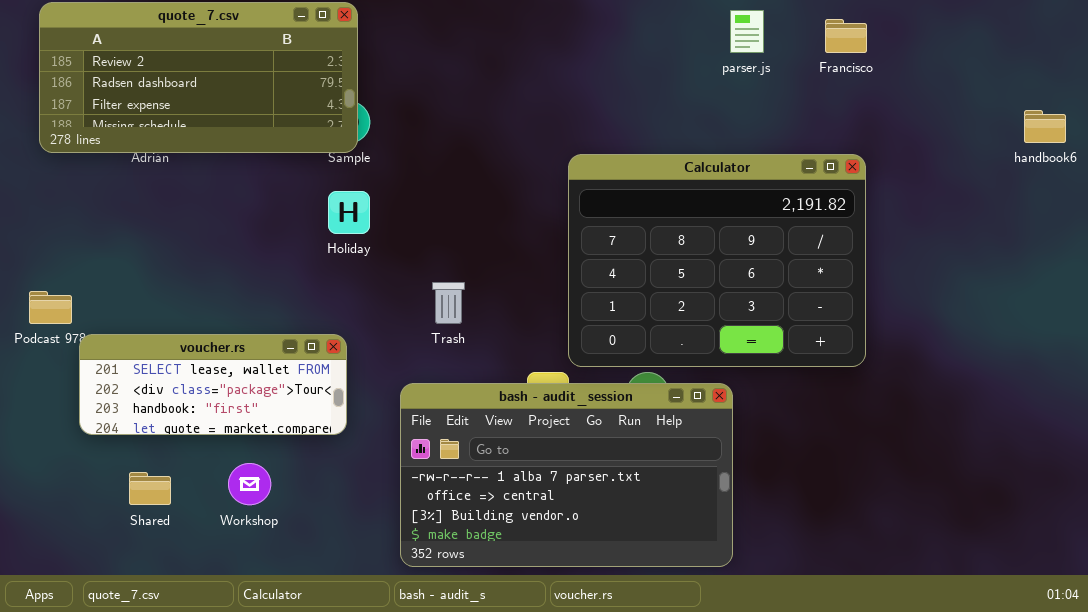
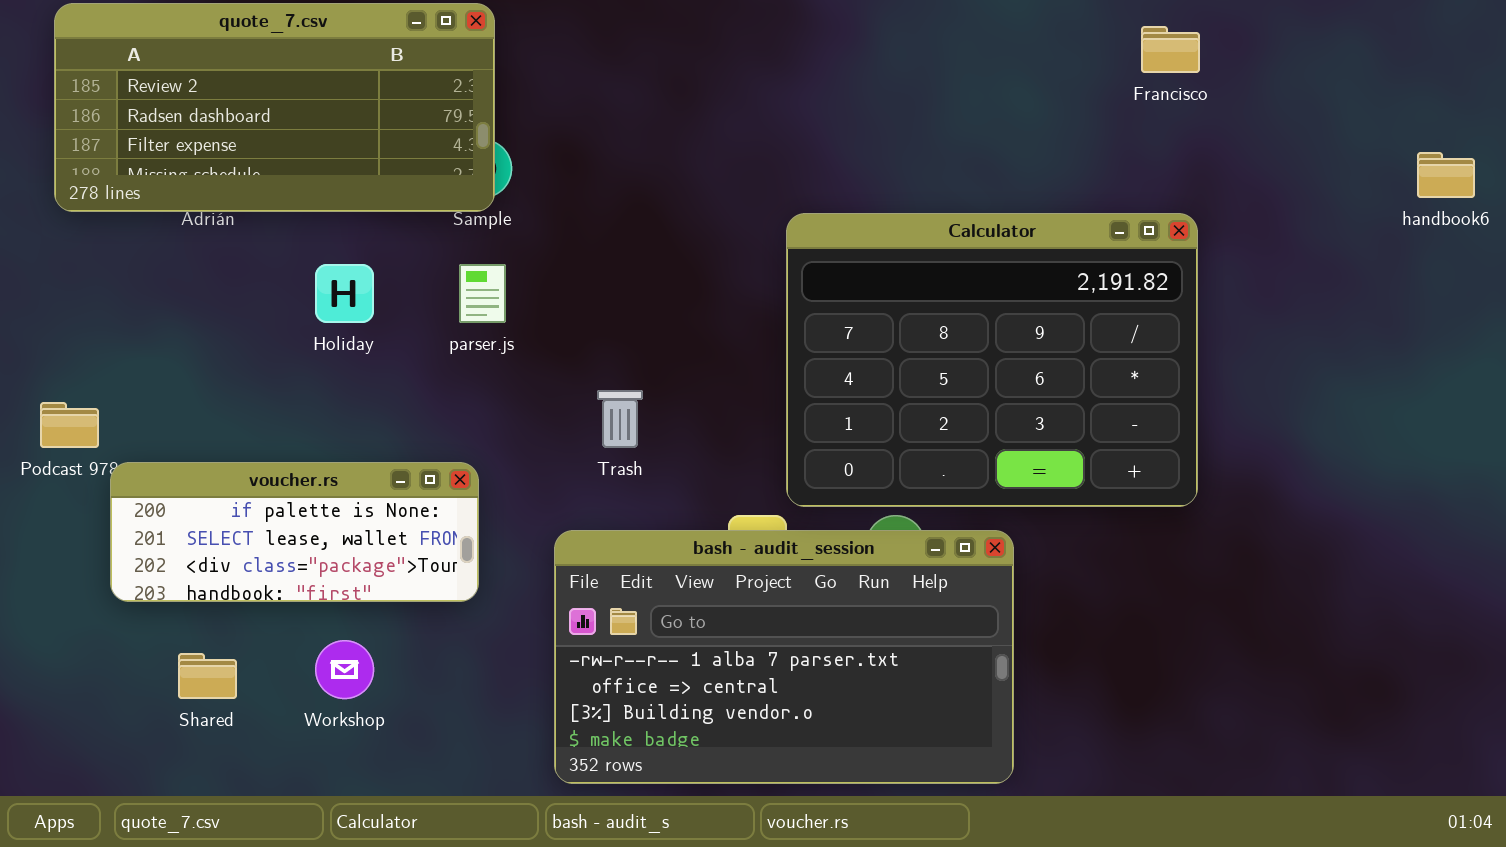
parser.js: [730,10,764,53] -> [459,264,506,323], moved
Holiday: [328,191,370,234] -> [315,264,374,323], moved
voucher.rs: [79,334,347,435] -> [110,462,479,602], scrolled up 1 row

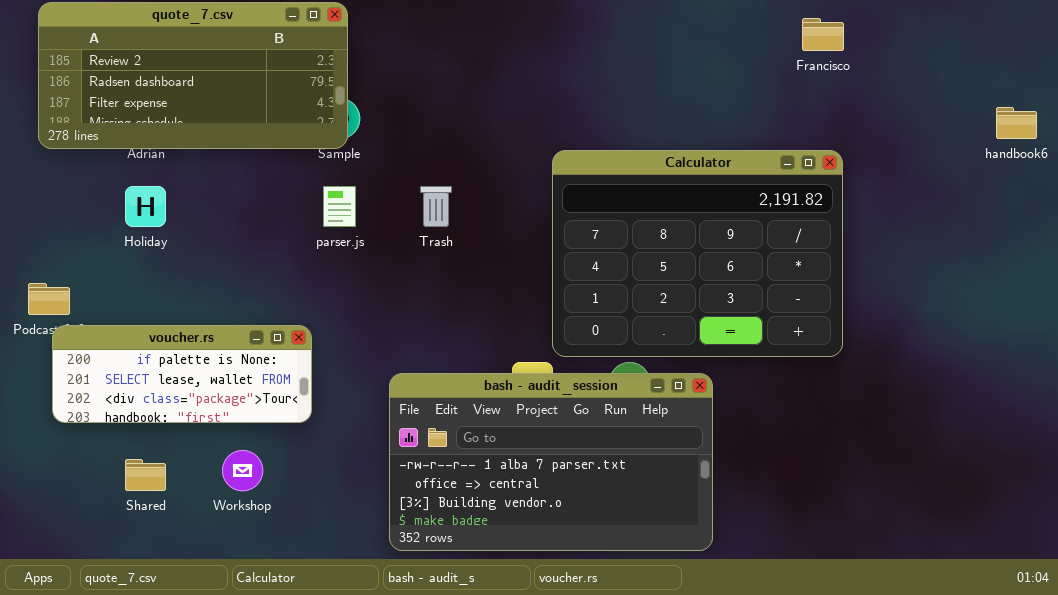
Holiday: [315,264,374,323] -> [125,186,166,227], moved
Trash: [597,390,643,448] -> [420,186,452,227], moved
voucher.rs: [110,462,479,602] -> [52,325,312,423], moved

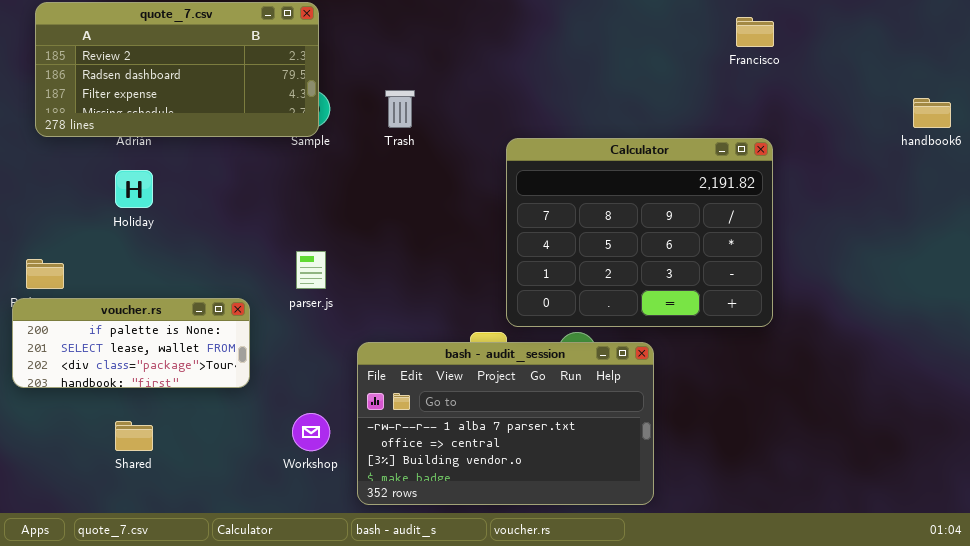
parser.js: [323,186,356,227] -> [296,251,326,289], moved
Trash: [420,186,452,227] -> [385,90,415,128], moved
voucher.rs: [52,325,312,423] -> [12,298,250,388], moved
Workshop: [222,450,263,491] -> [292,413,330,451], moved

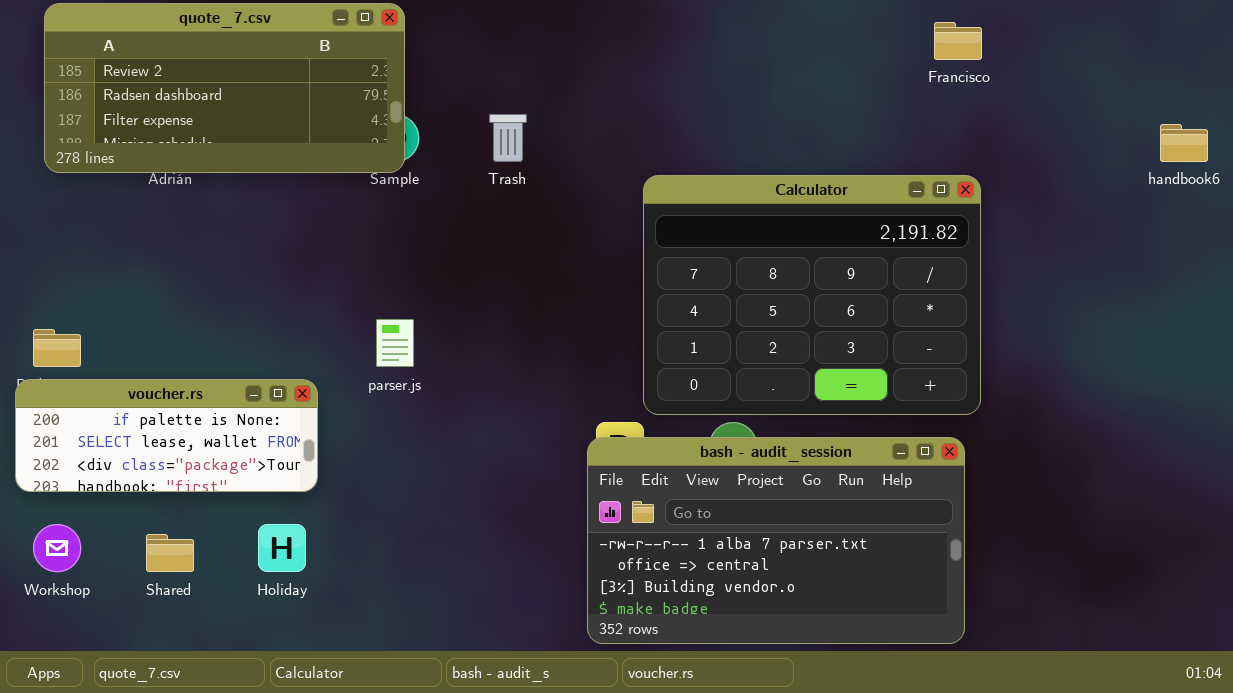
Holiday: [115,170,153,208] -> [258,524,306,572], moved
bash - audit_session: [357,342,654,505] -> [587,437,965,644], moved
Workshop: [292,413,330,451] -> [33,524,81,572], moved

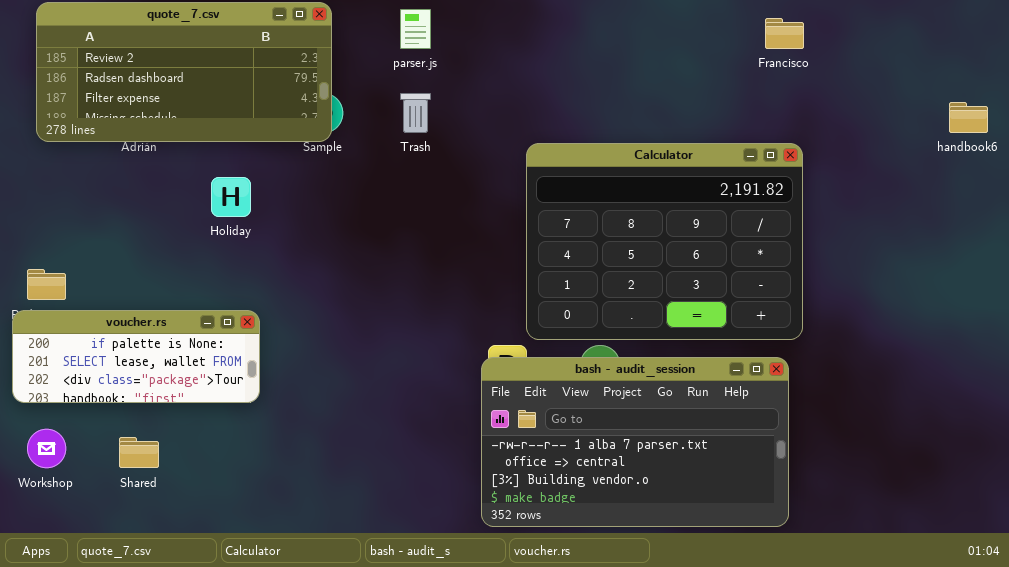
parser.js: [376,319,414,367] -> [400,9,431,49], moved
Holiday: [258,524,306,572] -> [211,177,251,217], moved

